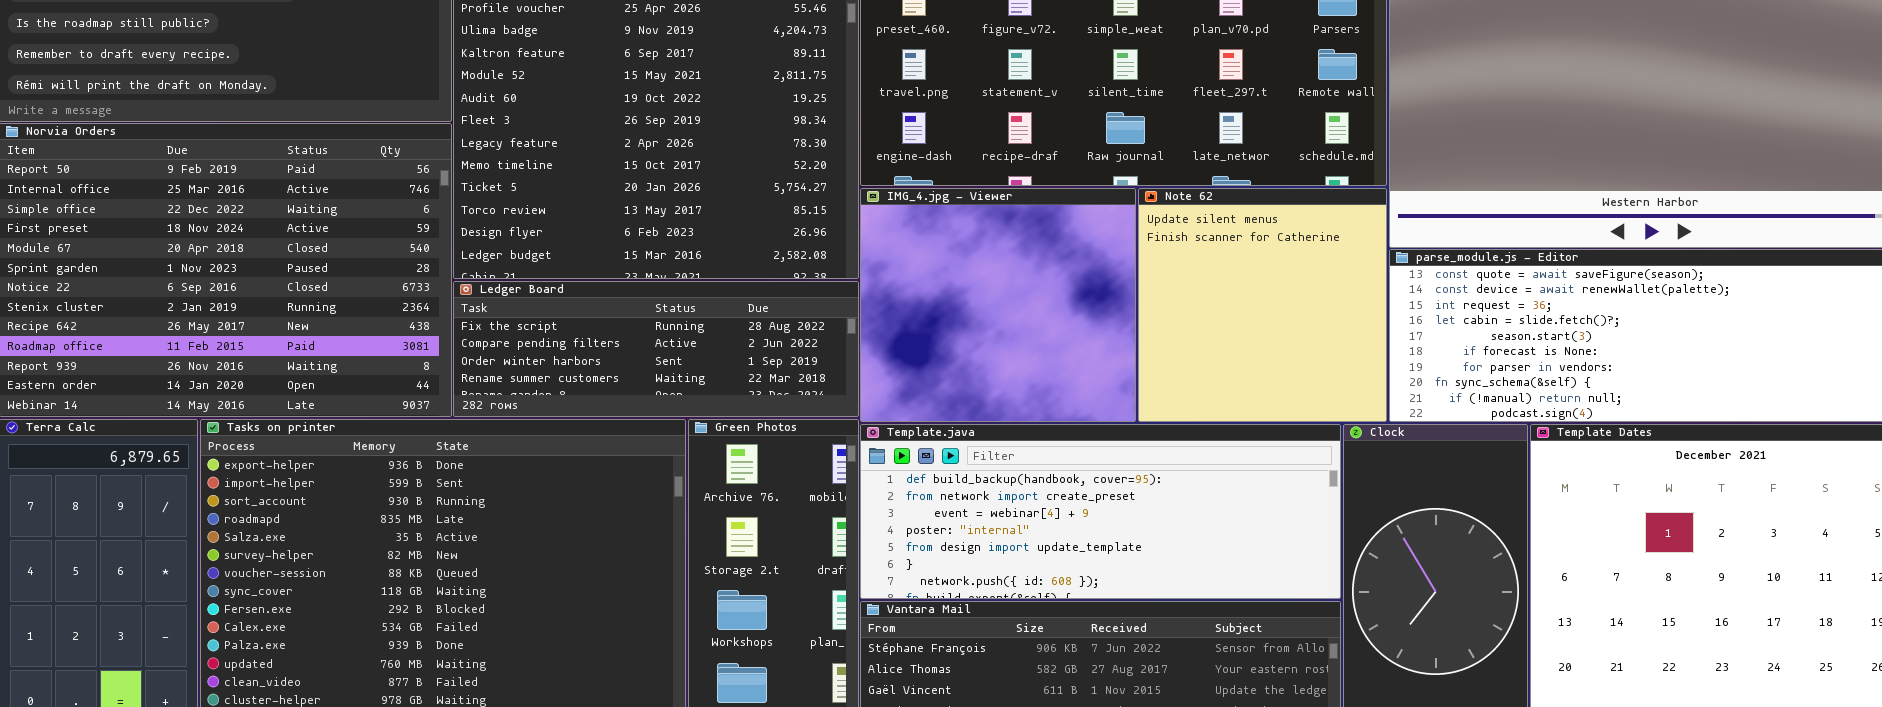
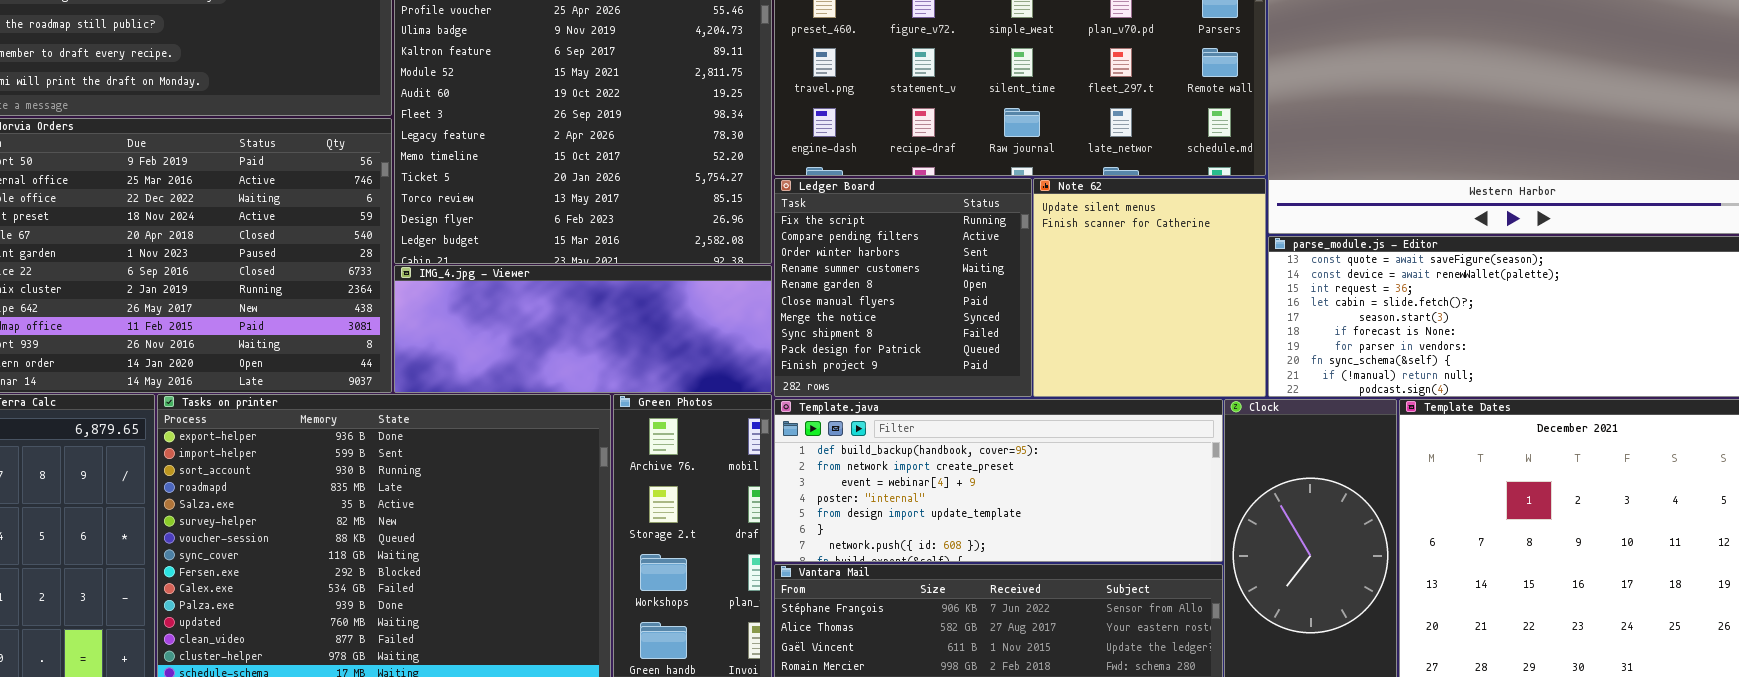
IMG_4.jpg - Viewer: [860,188,1136,422] -> [394,265,772,393], moved, resized
Ledger Board: [453,281,859,417] -> [774,178,1032,397], moved, resized

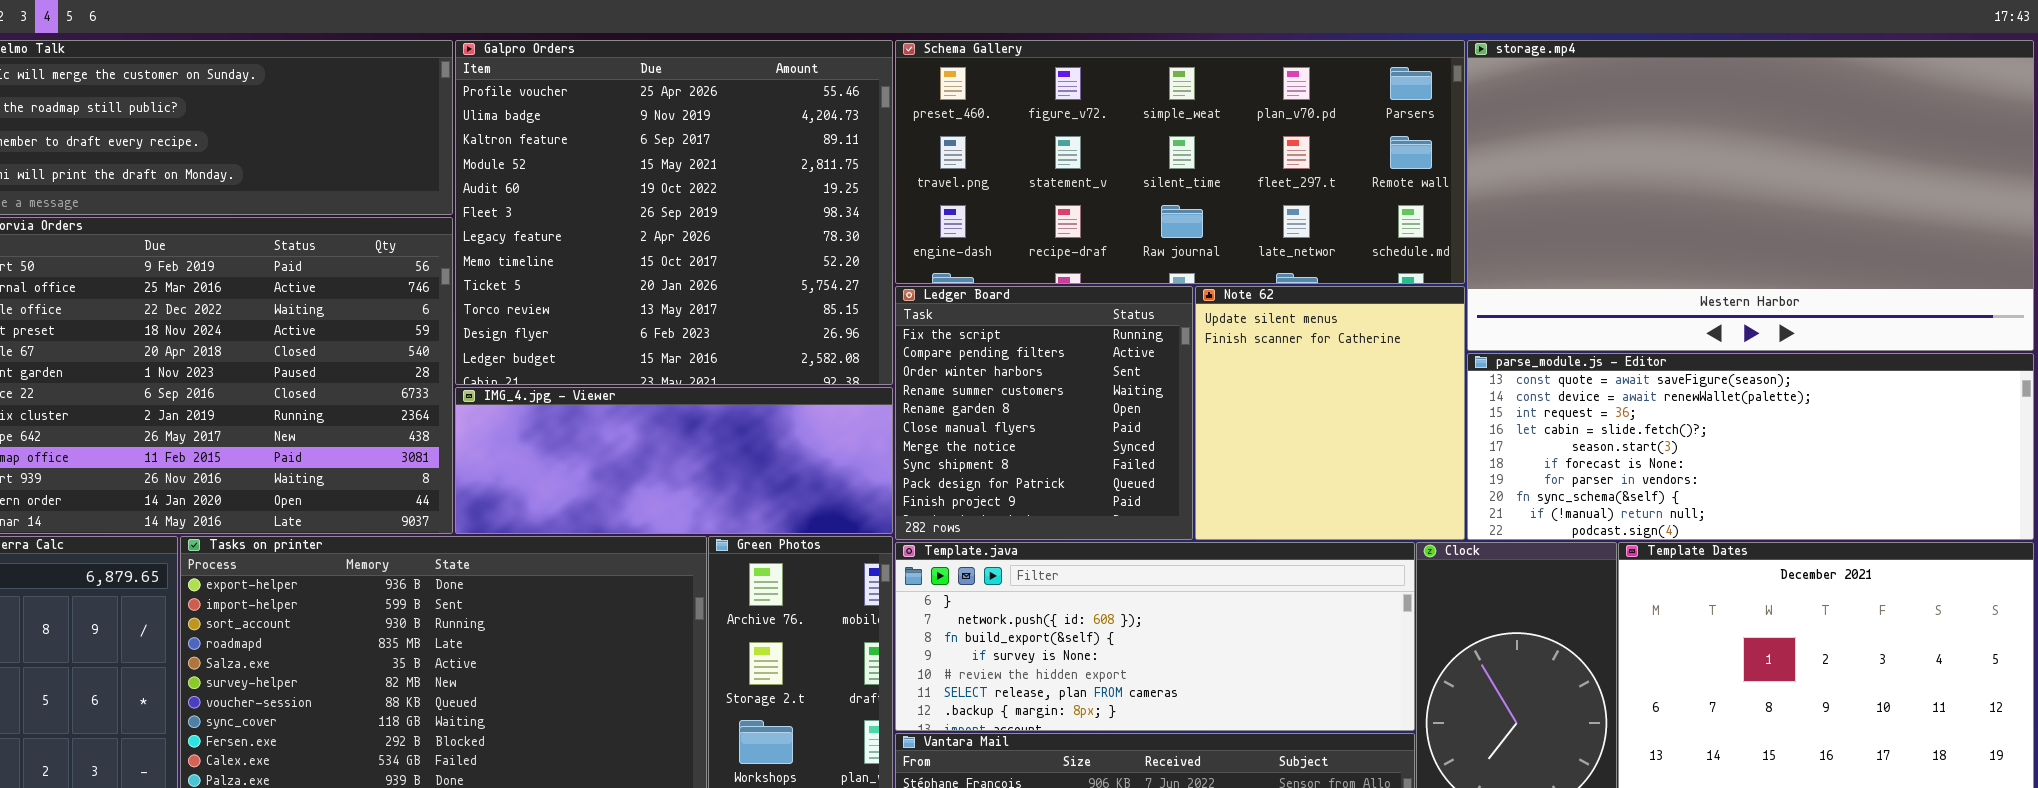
Template.java: [774,399,1223,562] -> [895,542,1415,731], scrolled down 5 rows

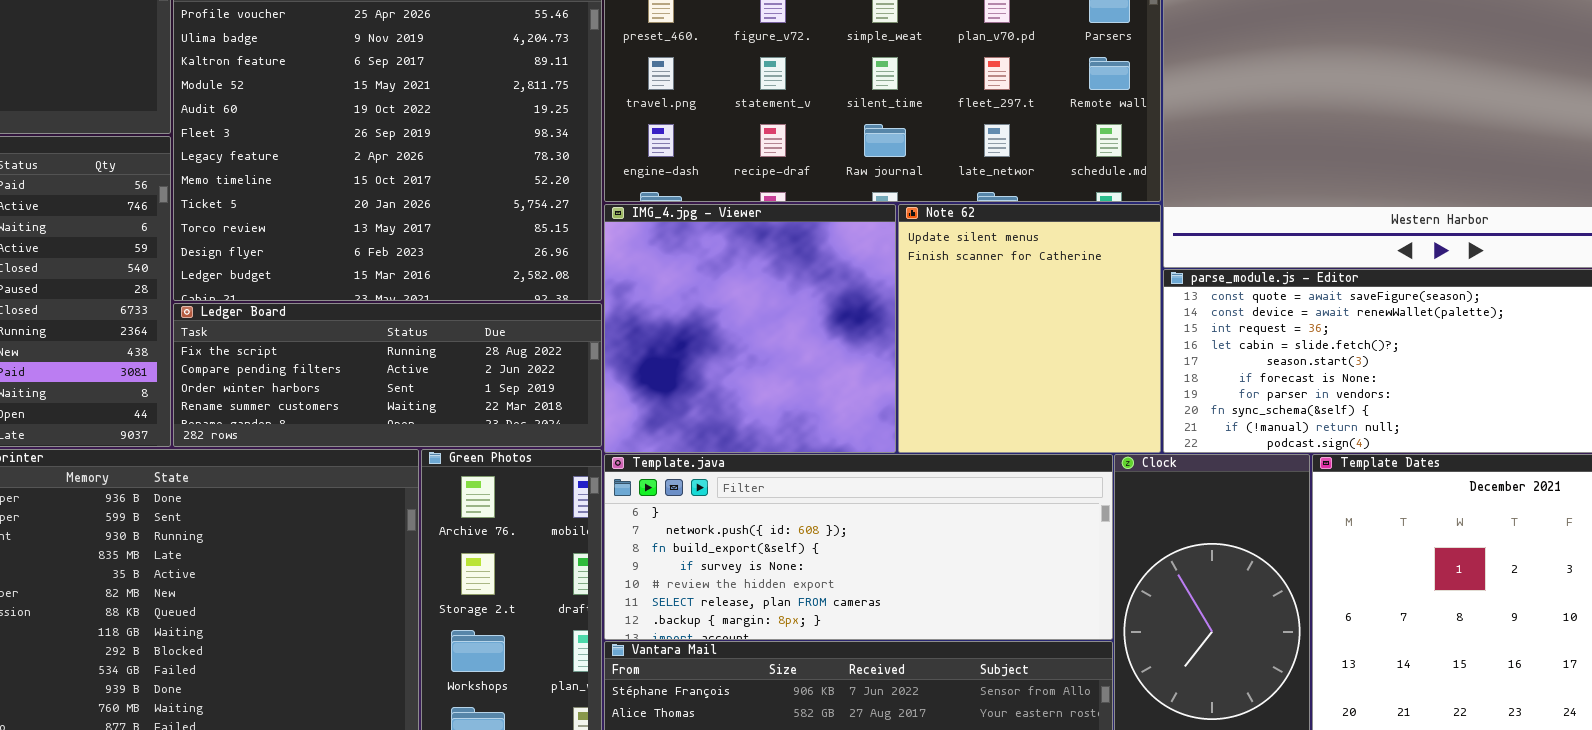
Ledger Board: [895,286,1193,540] -> [173,303,602,447], moved, resized
IMG_4.jpg - Viewer: [455,387,893,534] -> [604,204,896,453], moved, resized

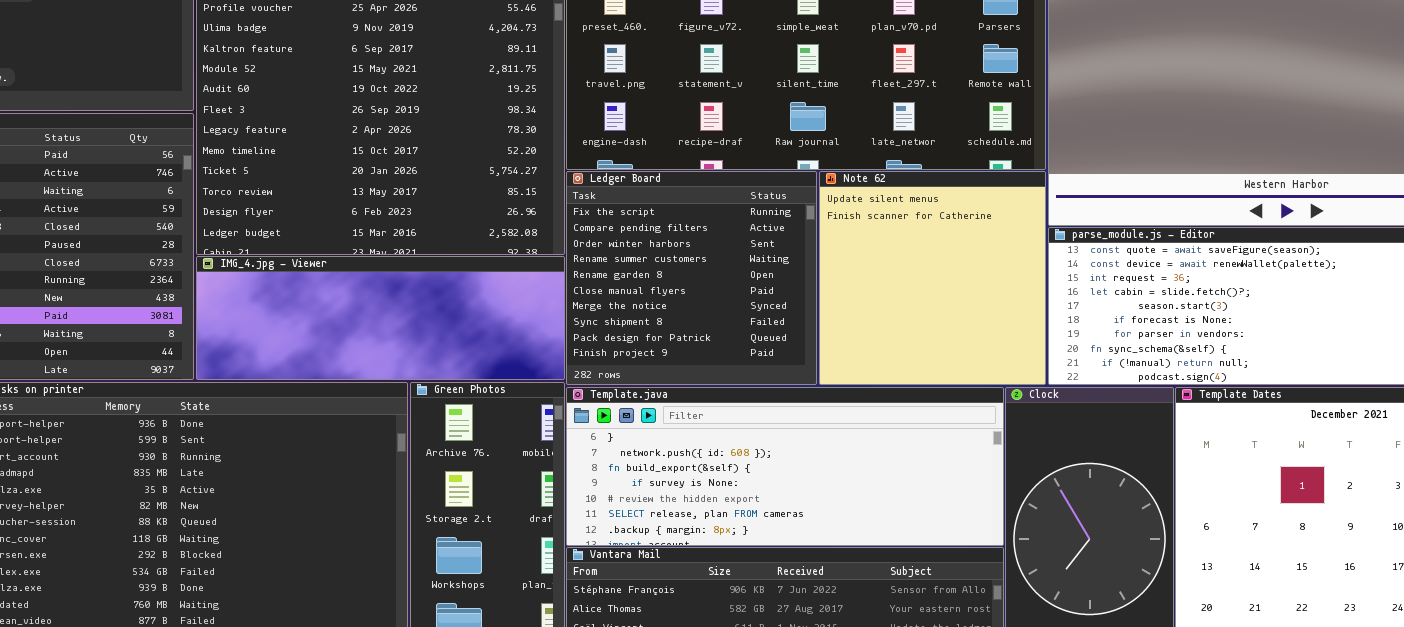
IMG_4.jpg - Viewer: [604,204,896,453] -> [196,256,565,380], moved, resized
Ledger Board: [173,303,602,447] -> [566,171,817,385], moved, resized

